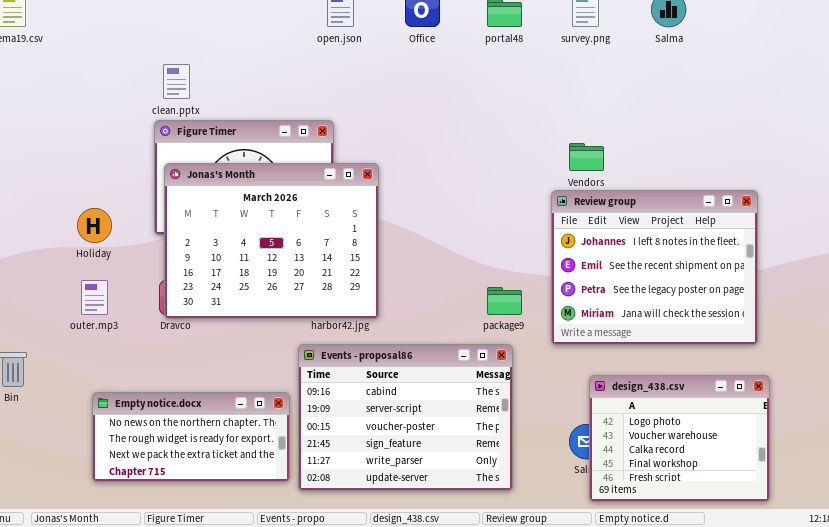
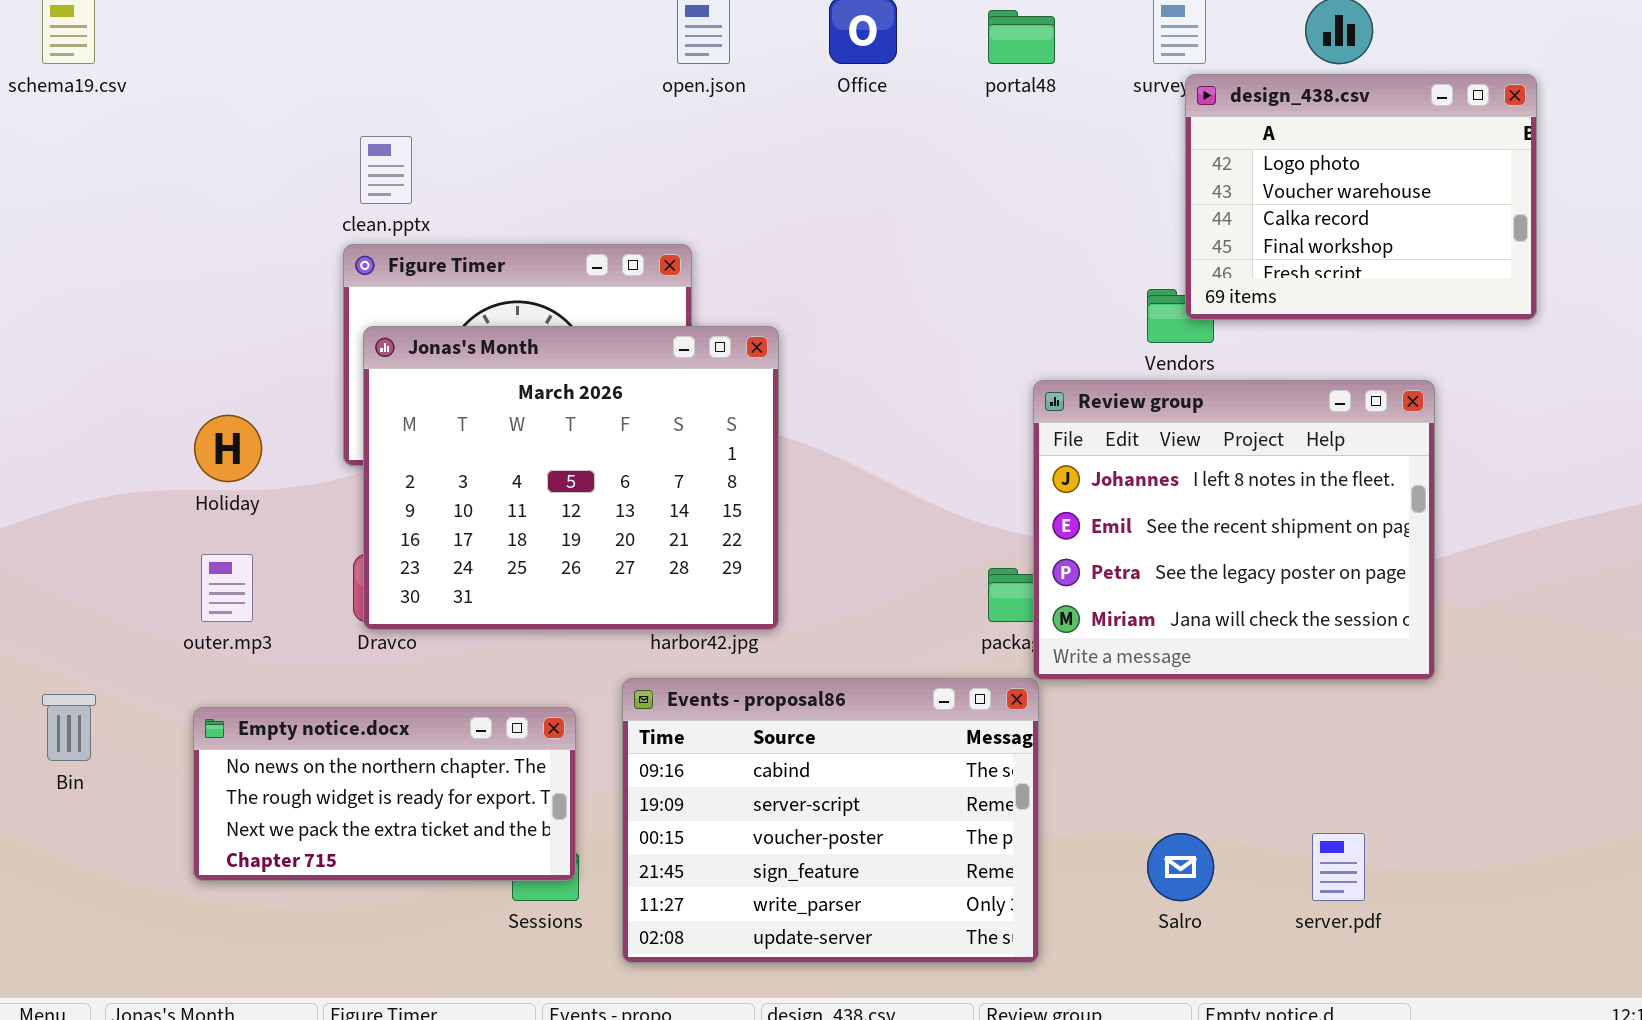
Review group: [551,190,758,345] -> [1033,380,1435,680], moved
design_438.csv: [589,375,770,502] -> [1185,74,1537,320], moved
Empty notice.docx: [92,392,290,482] -> [193,707,576,881], moved

